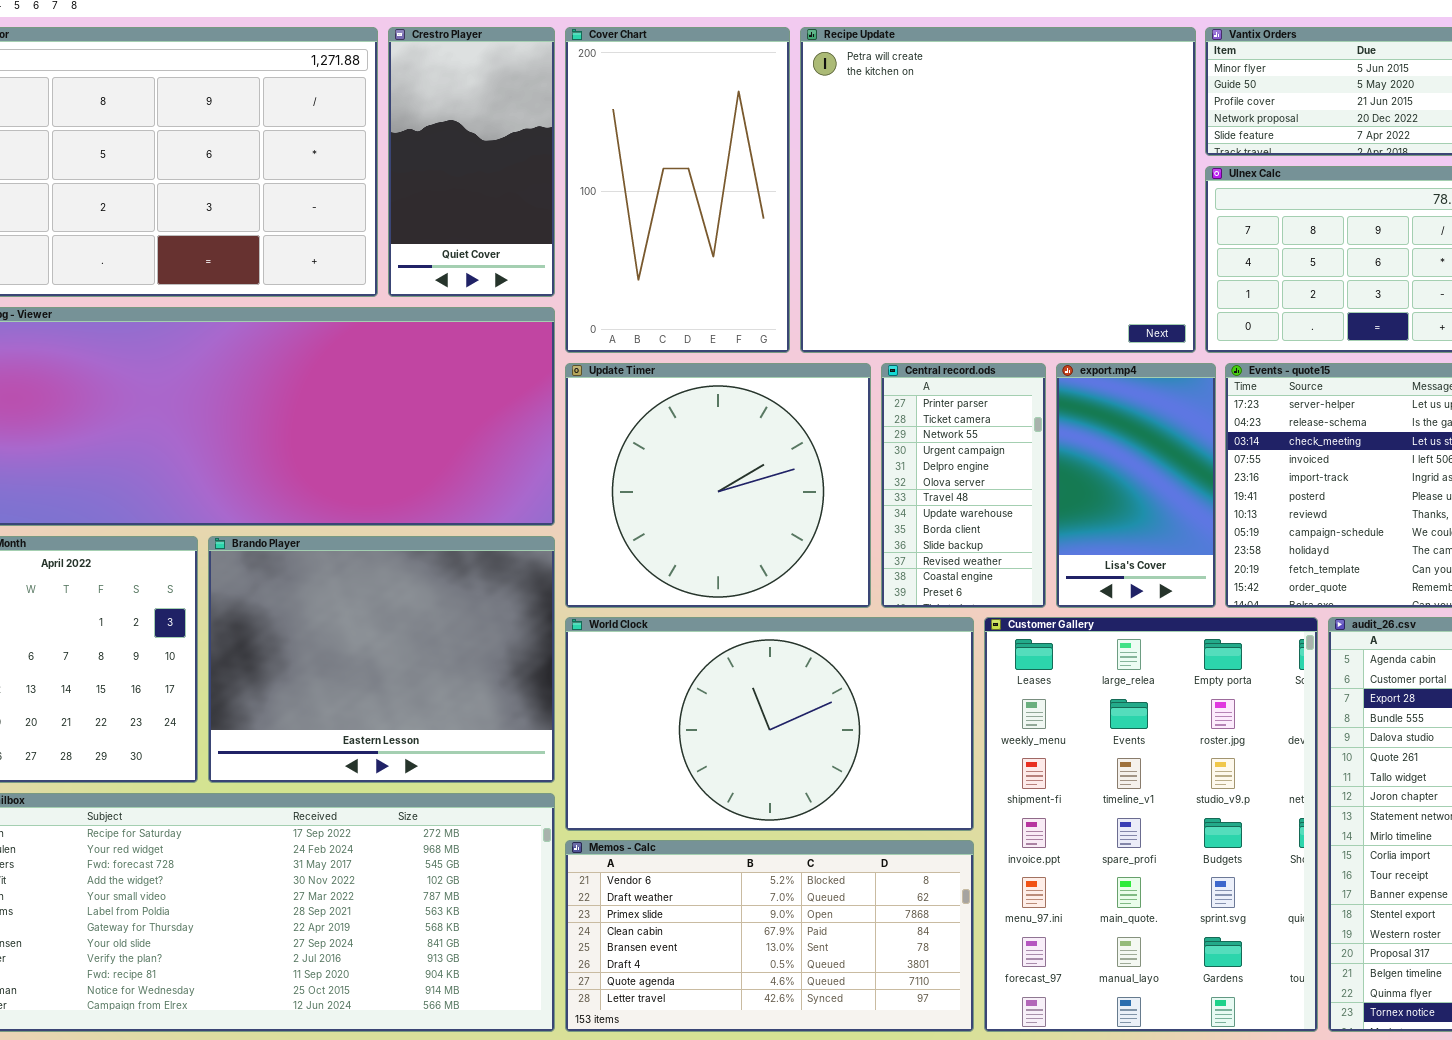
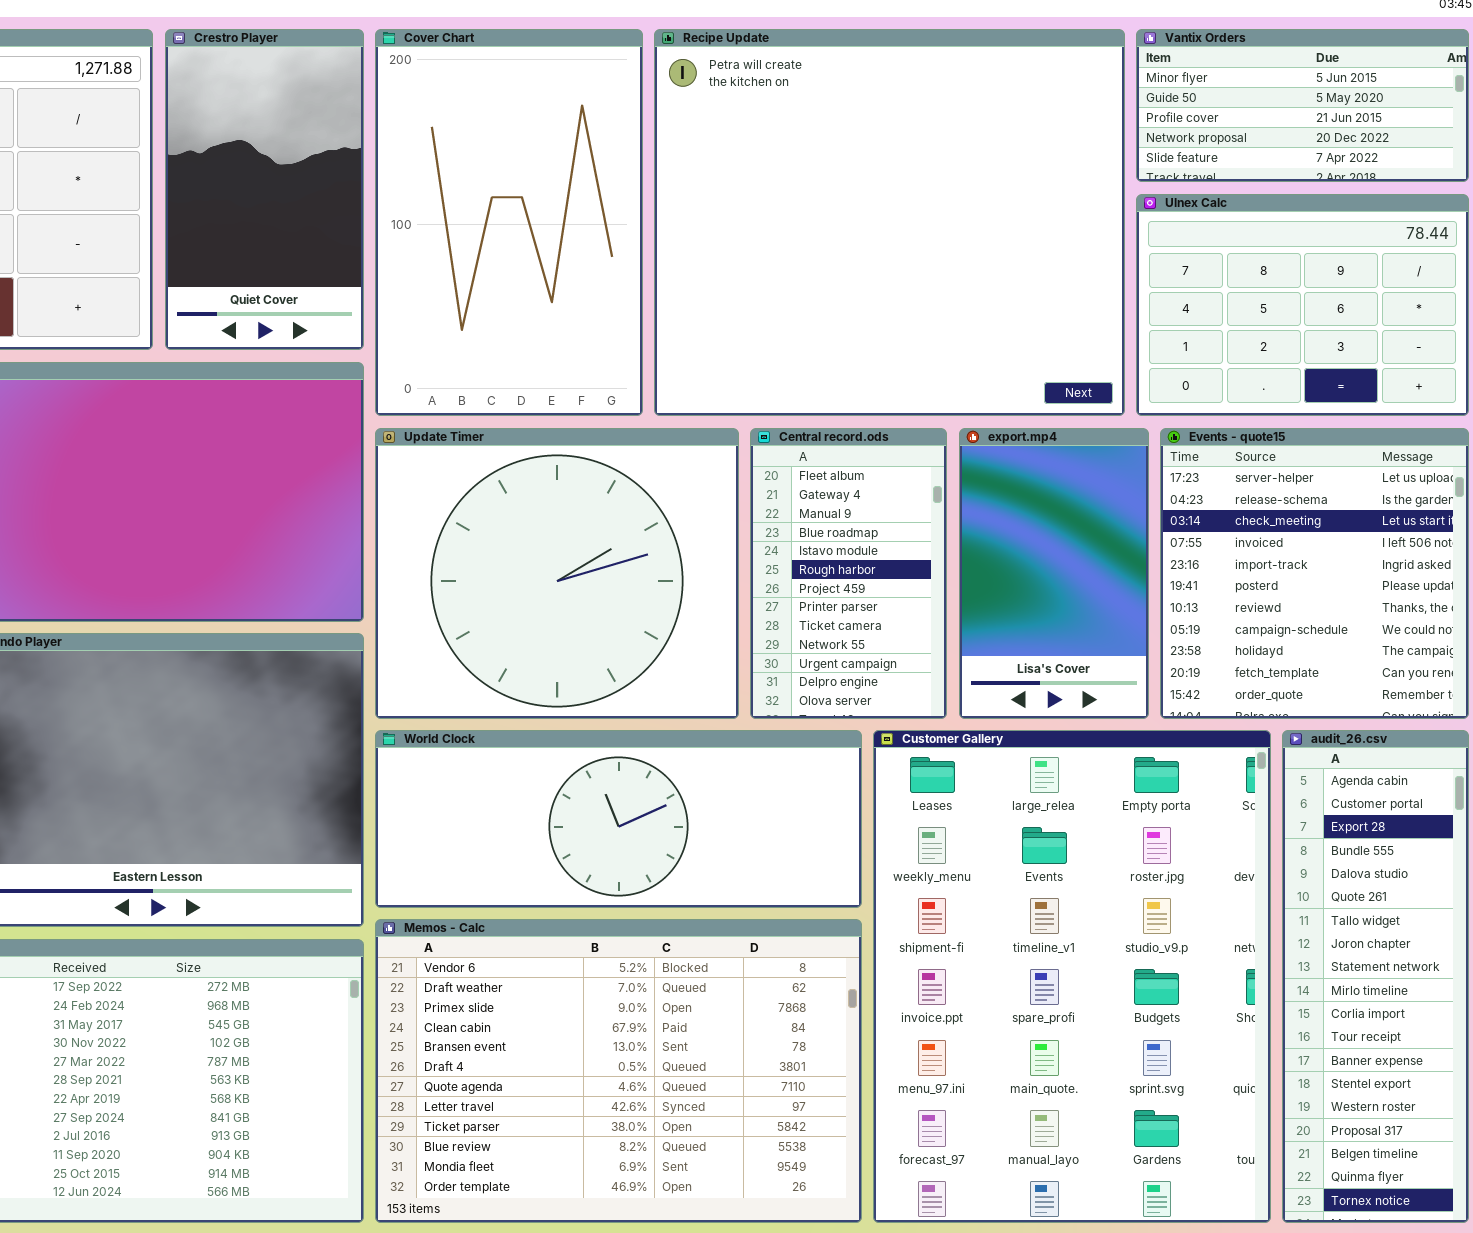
Central record.ods: [881,363,1046,608] -> [750,428,947,719], scrolled up 7 rows
World Clock: [565,617,974,831] -> [375,730,862,908], resized
Memos - Calc: [565,840,974,1032] -> [375,919,862,1223], resized

